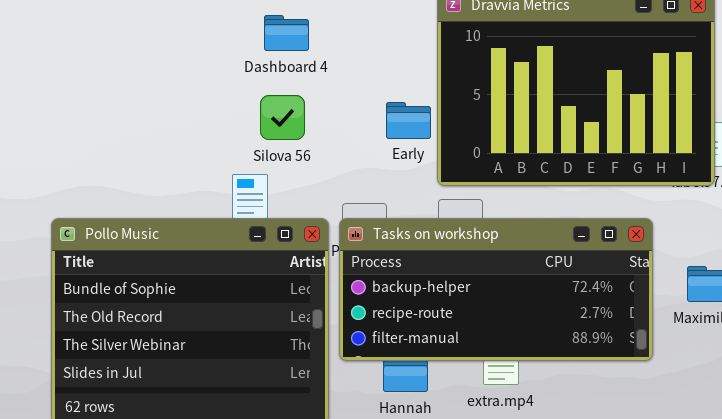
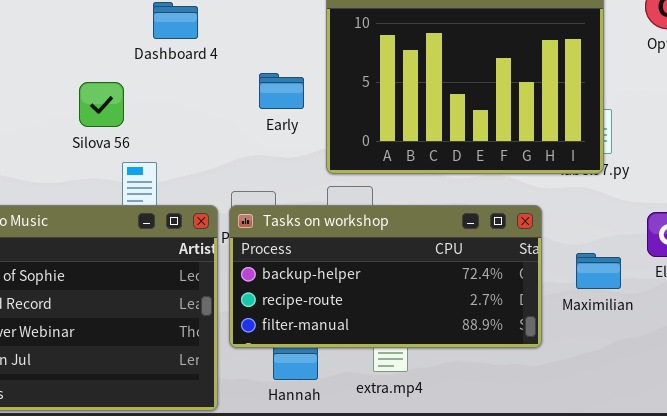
Silova 56: [260,95,305,140] -> [79,82,124,127], moved
Early: [386,102,431,139] -> [259,73,304,109], moved

